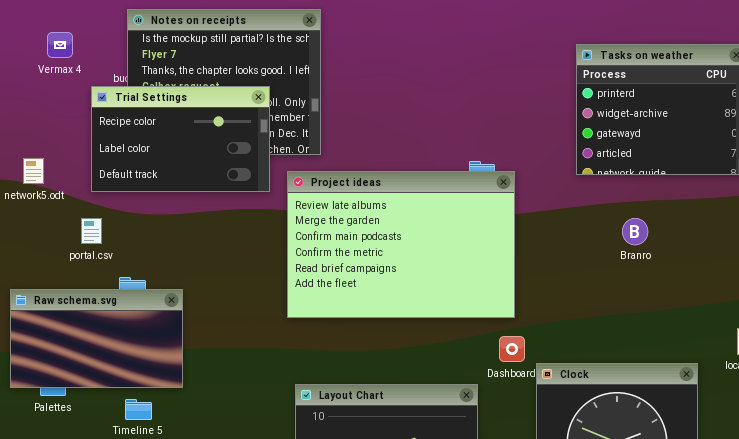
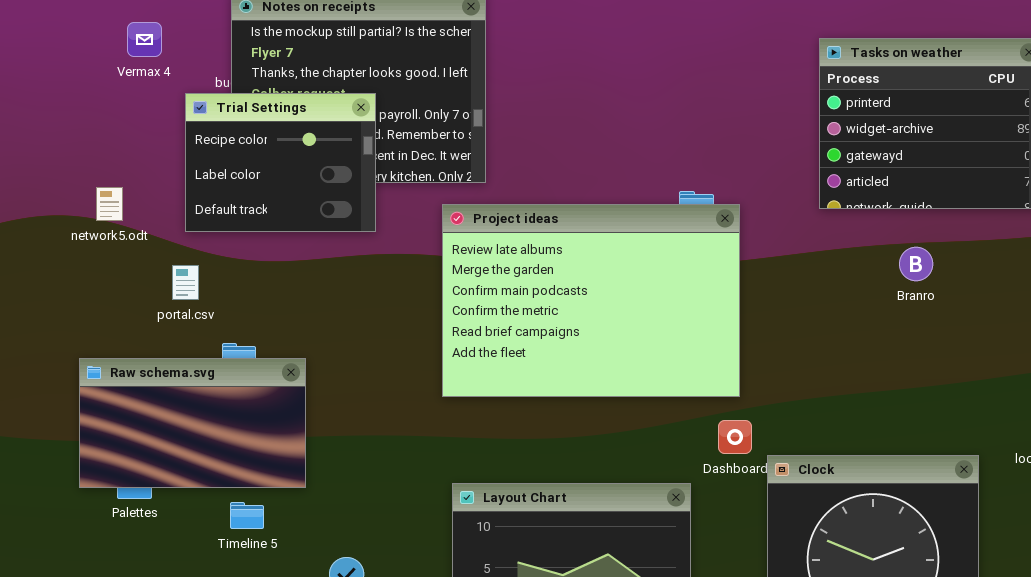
Trial Settings: [91,86,270,192] -> [185,93,376,232], resized
Branro: [622,218,648,245] -> [899,247,933,281], moved

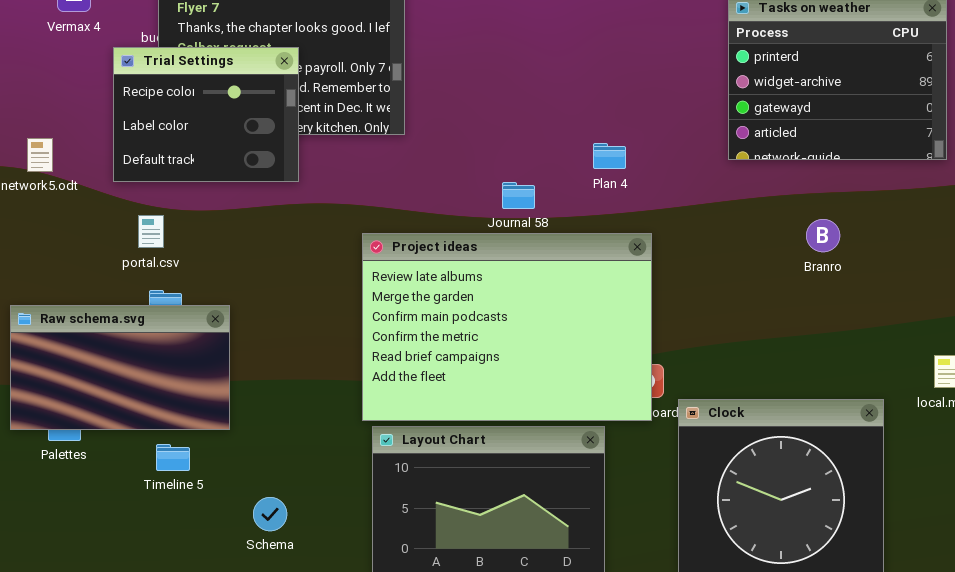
Project ideas: [442,204,740,397] -> [362,233,652,421], moved
Branro: [899,247,933,281] -> [806,219,840,252], moved
portal.csv: [172,265,199,300] -> [138,215,164,248], moved

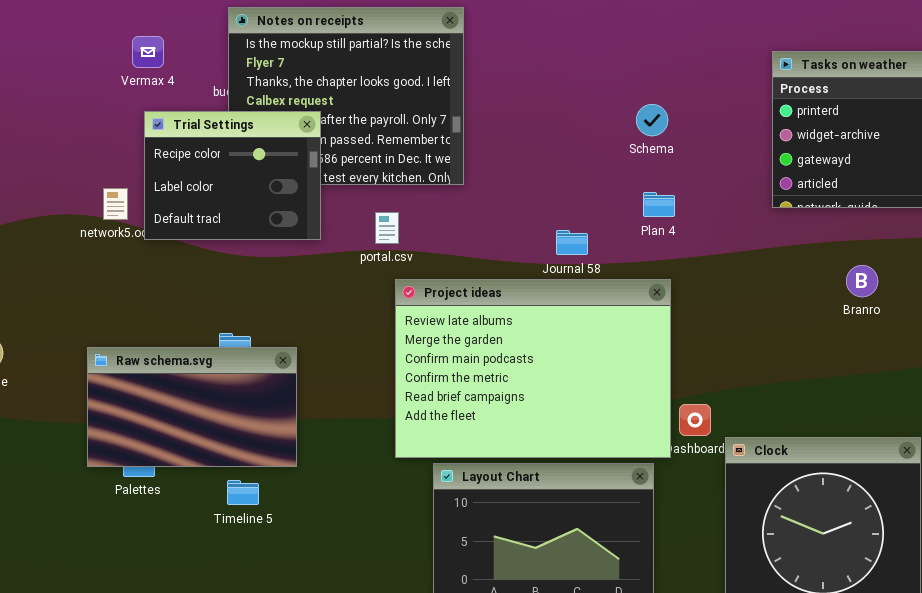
Trial Settings: [113,47,299,182] -> [144,111,321,240], moved
portal.csv: [138,215,164,248] -> [375,212,399,244], moved
Project ideas: [362,233,652,421] -> [395,279,671,458], moved
Schema: [253,497,287,531] -> [636,104,668,136], moved

